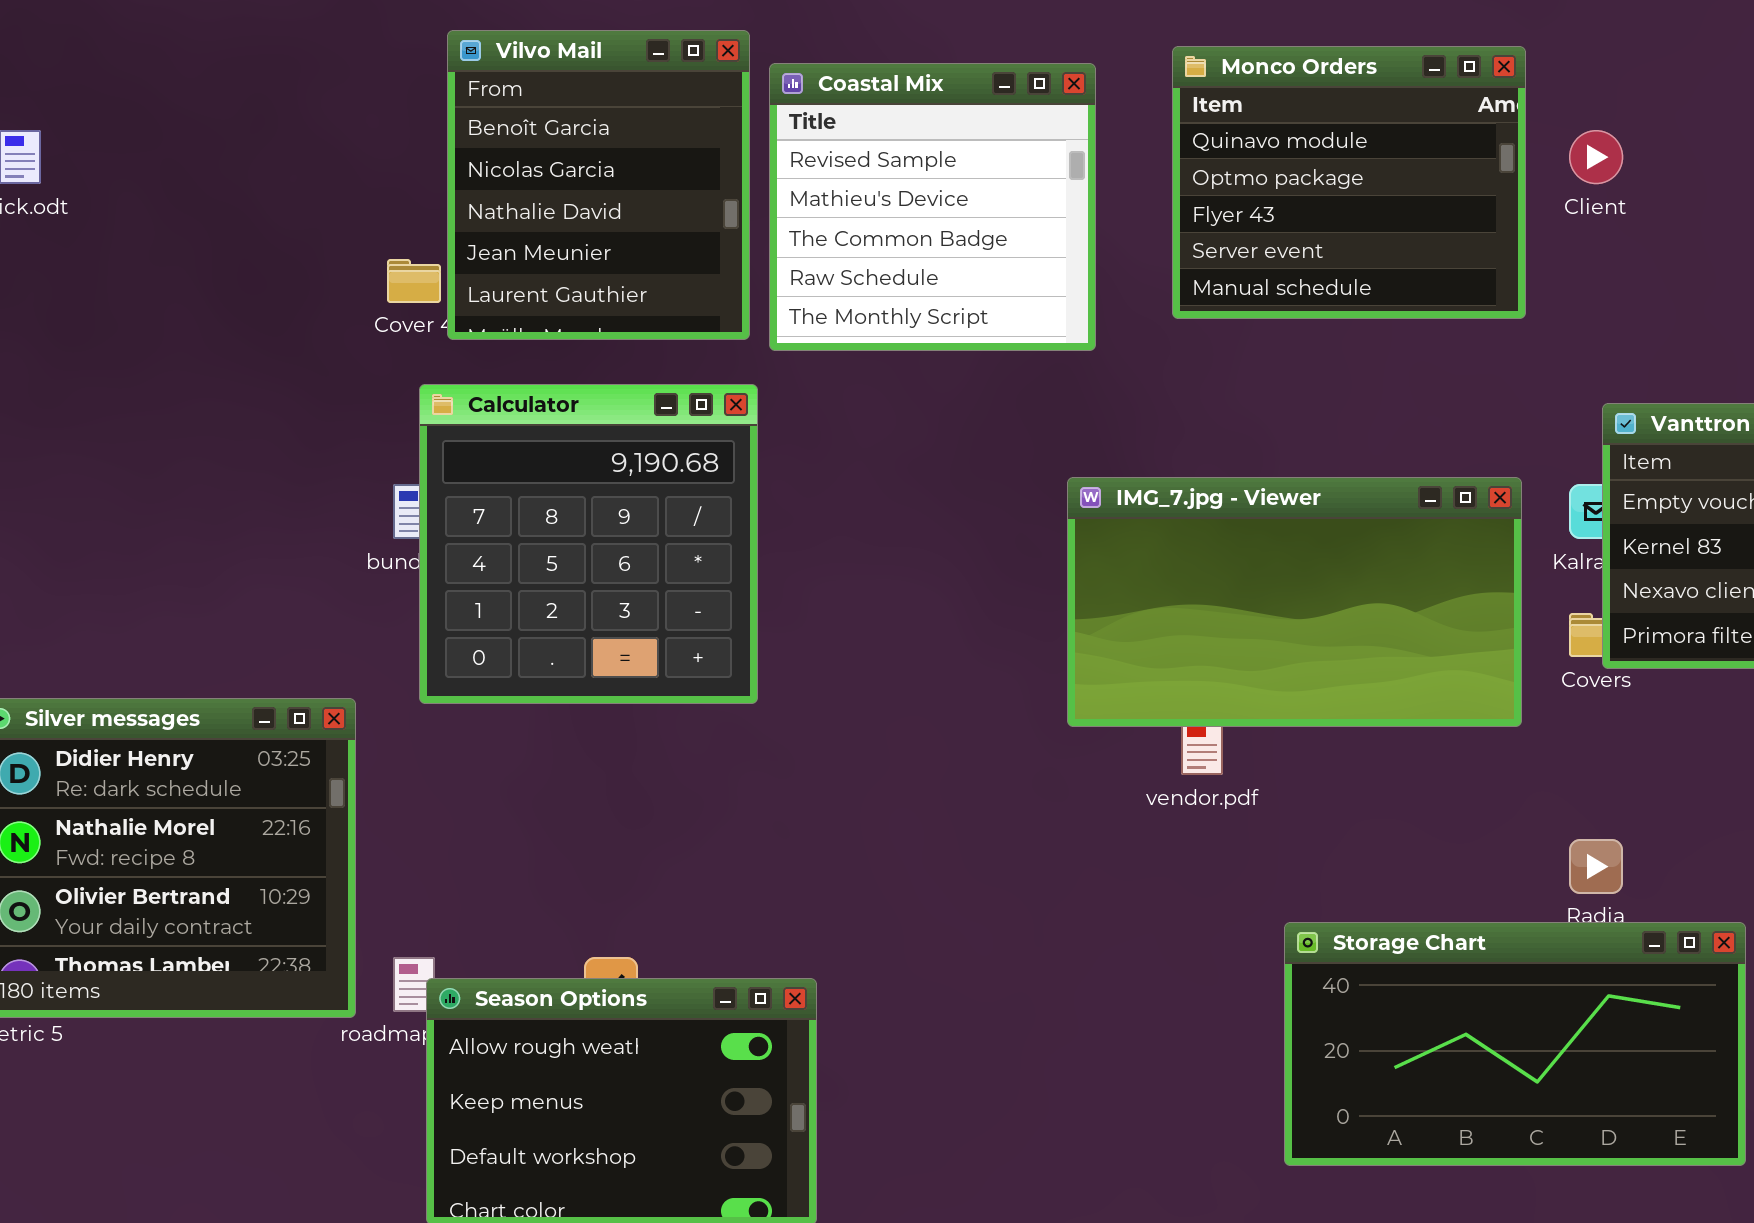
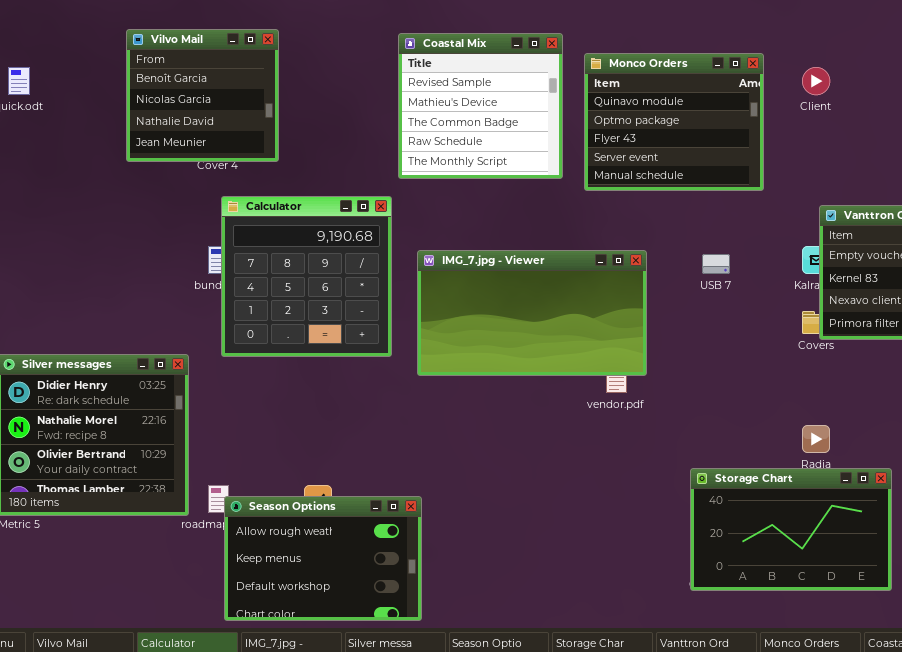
Vilvo Mail: [447,30,750,340] -> [126,29,279,162], moved, resized
Monco Orders: [1172,46,1526,319] -> [584,53,764,191], moved
IMG_7.jpg - Viewer: [1067,477,1522,727] -> [417,250,647,376], moved
Storage Chart: [1284,922,1746,1166] -> [690,468,892,591], resized

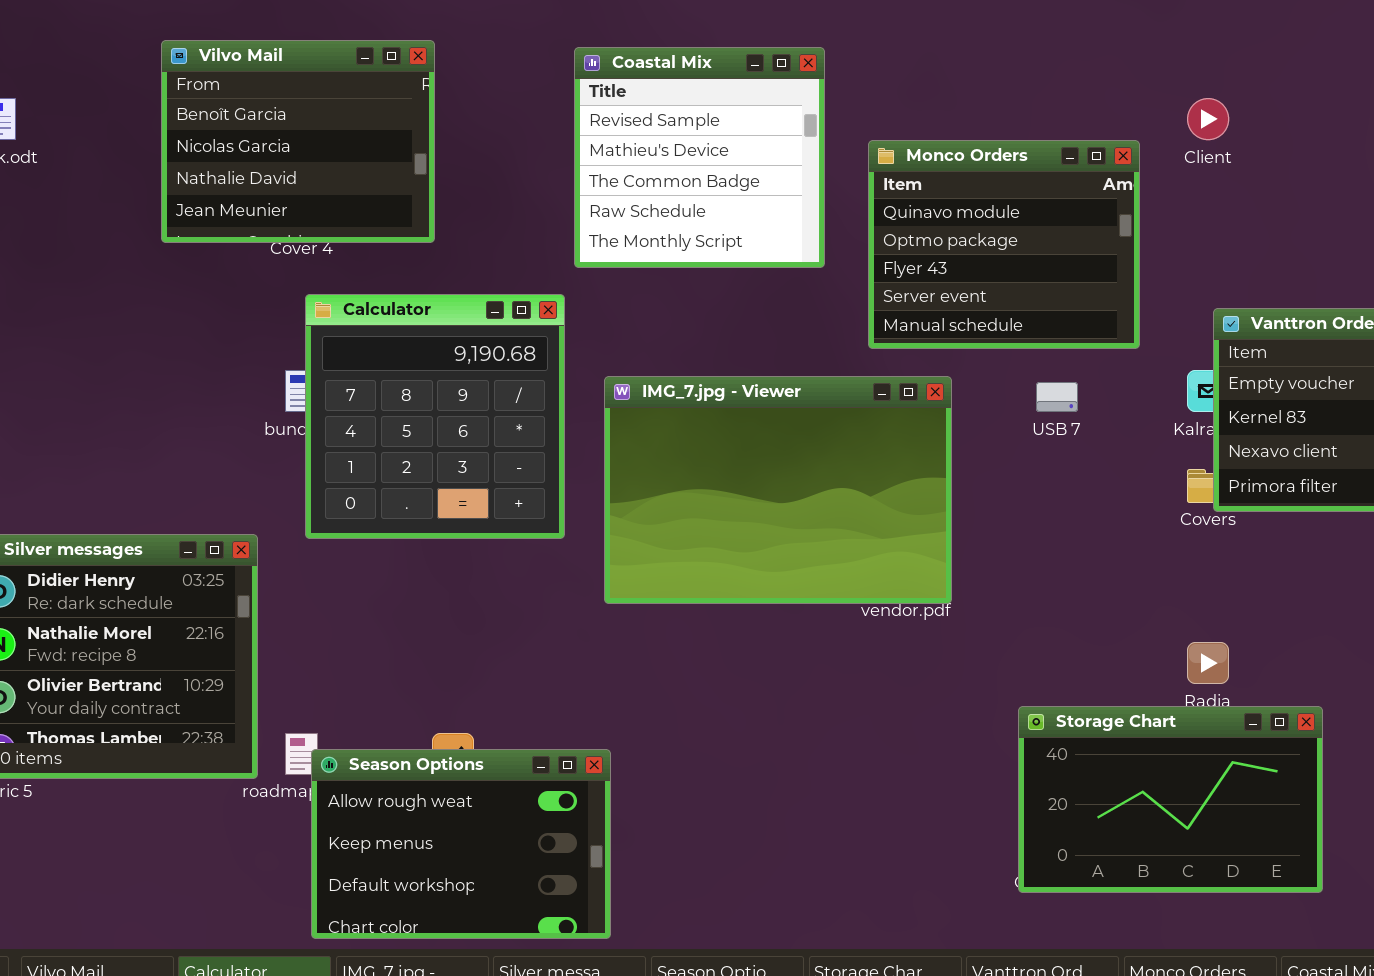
Vilvo Mail: [126,29,279,162] -> [161,40,435,243], resized
Monco Orders: [584,53,764,191] -> [868,140,1140,349], moved
IMG_7.jpg - Viewer: [417,250,647,376] -> [604,376,952,604], resized

